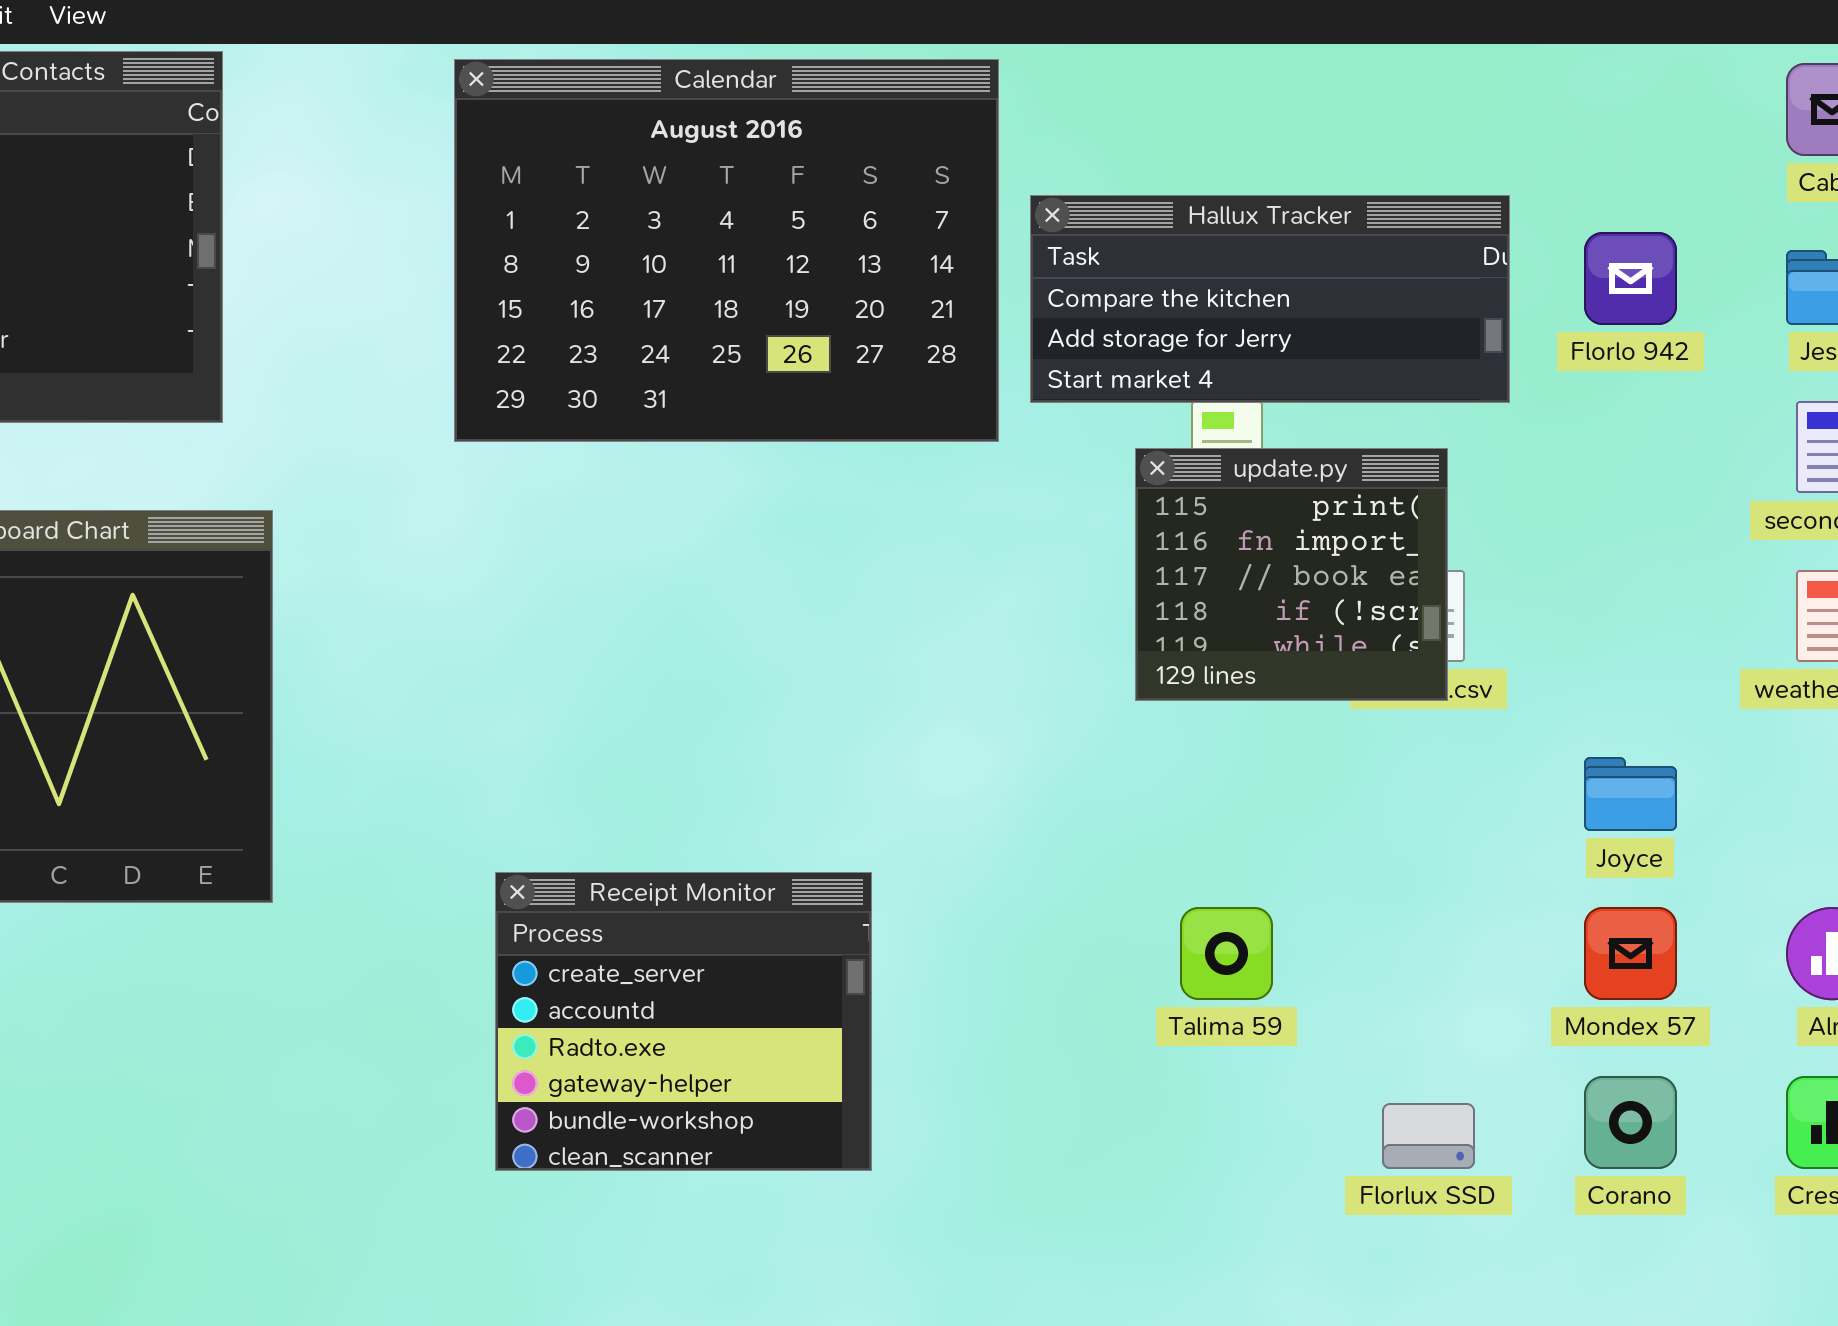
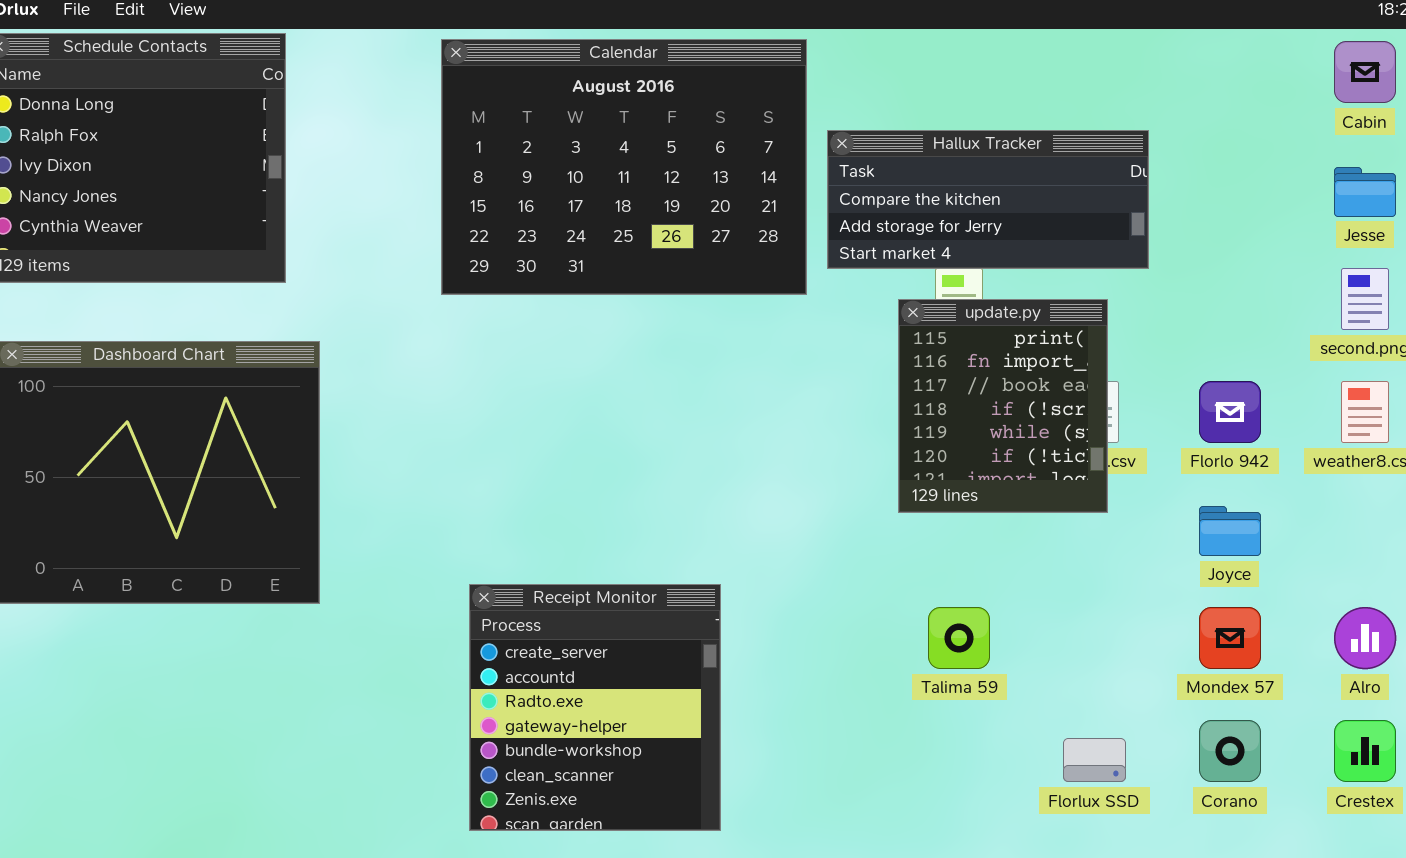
Florlo 942: [1584,232,1677,325] -> [1199,381,1261,443], moved
update.py: [1135,448,1448,701] -> [898,299,1108,513], resized
Receipt Monitor: [495,872,872,1171] -> [469,584,721,831], resized

